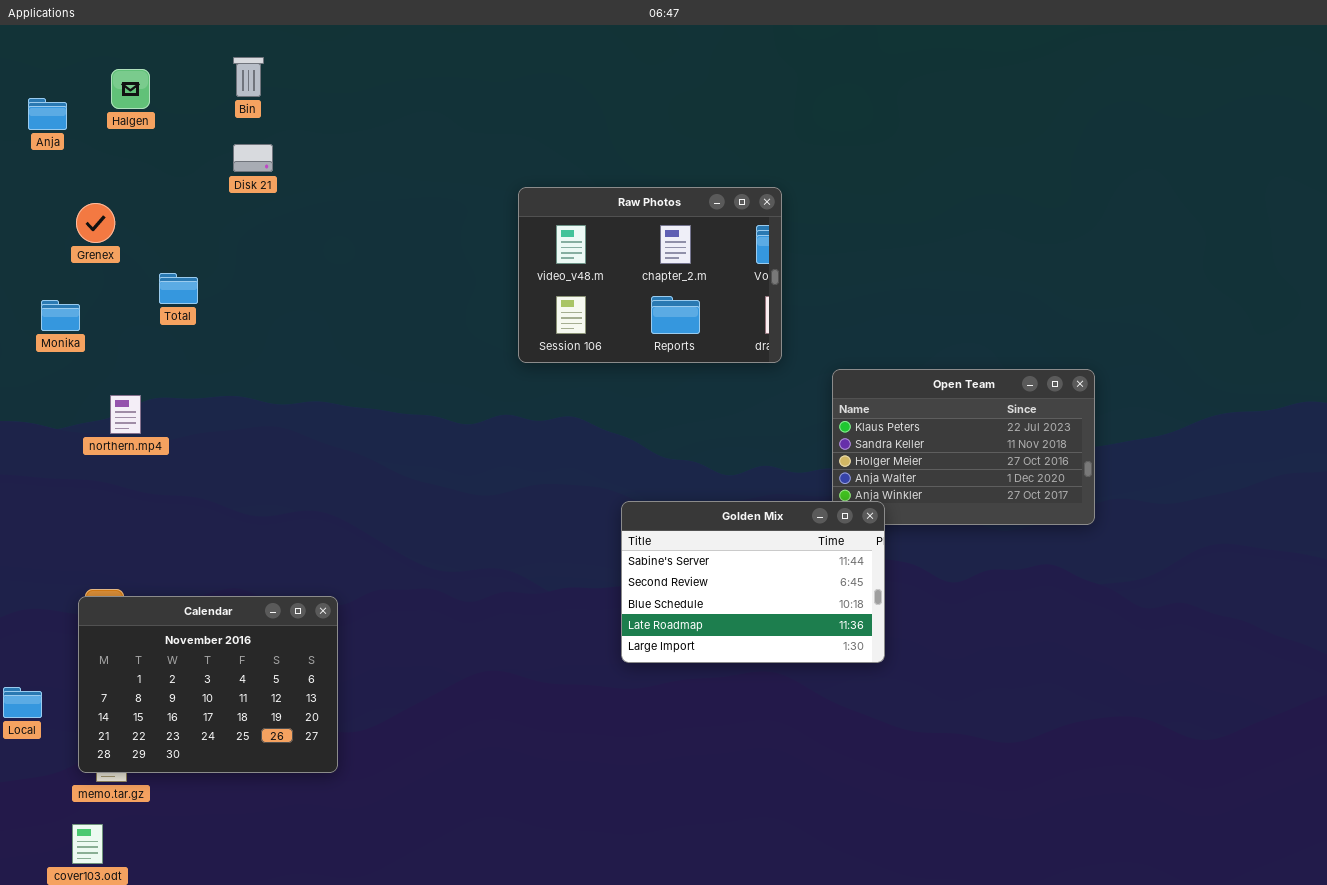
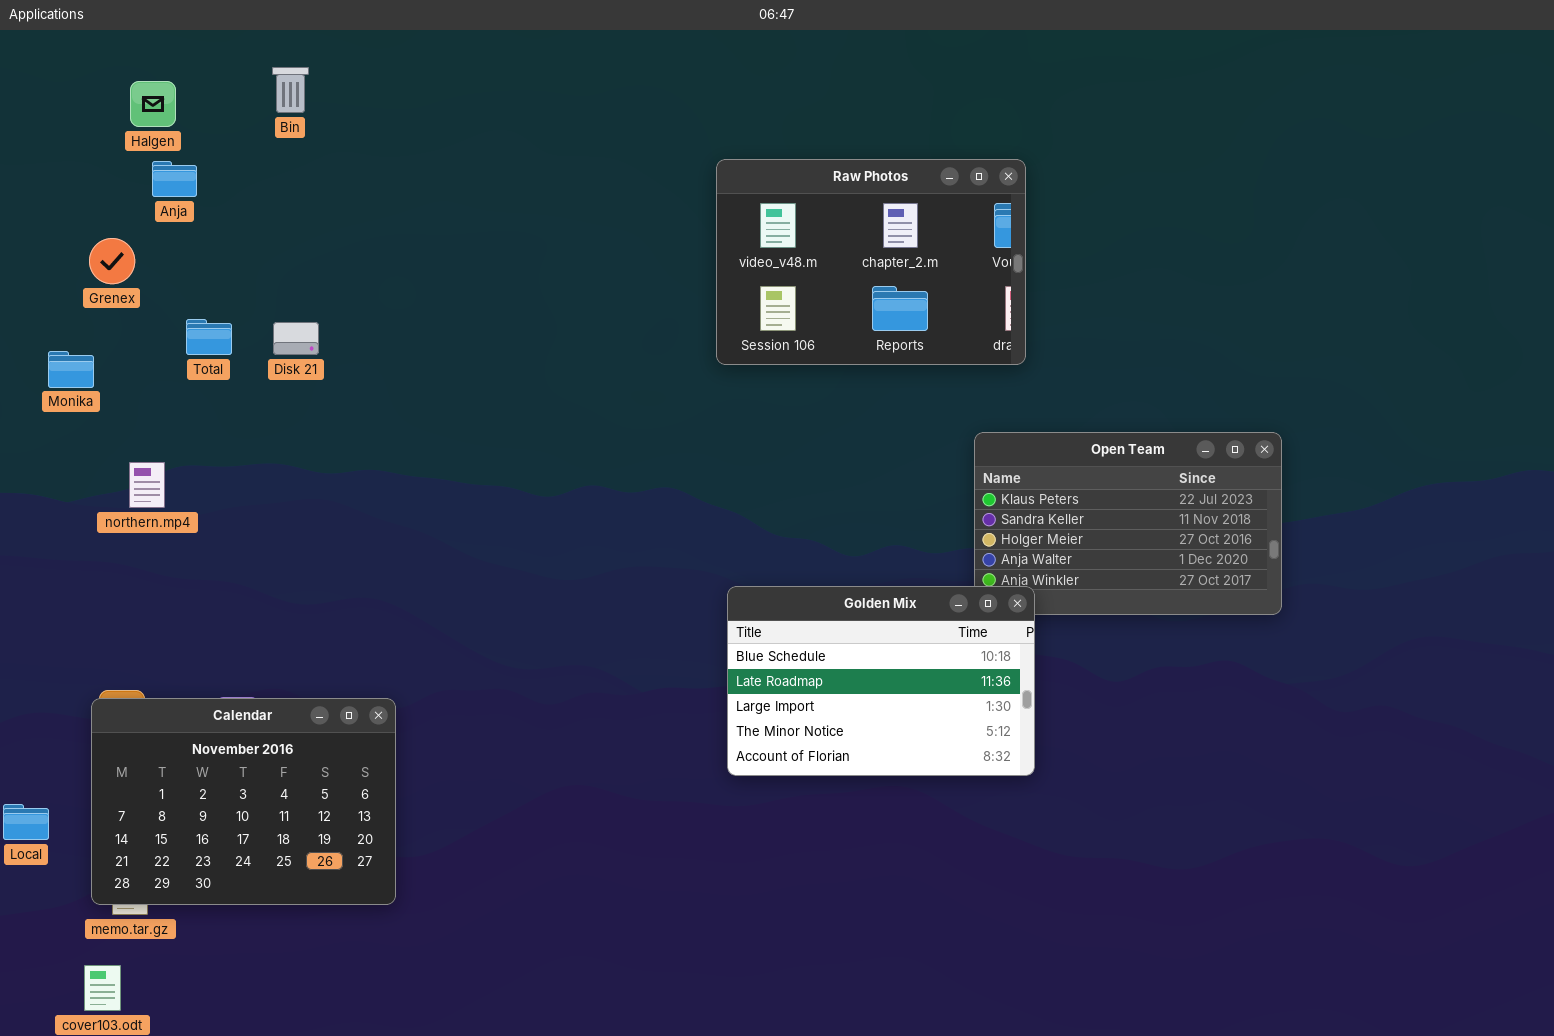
Anja: [28,98,67,130] -> [152,161,197,197], moved
Disk 21: [233,144,273,172] -> [273,322,319,355], moved
Raw Photos: [518,187,782,363] -> [716,159,1026,365], moved
Golden Mix: [621,501,885,663] -> [727,586,1035,776], scrolled down 2 rows

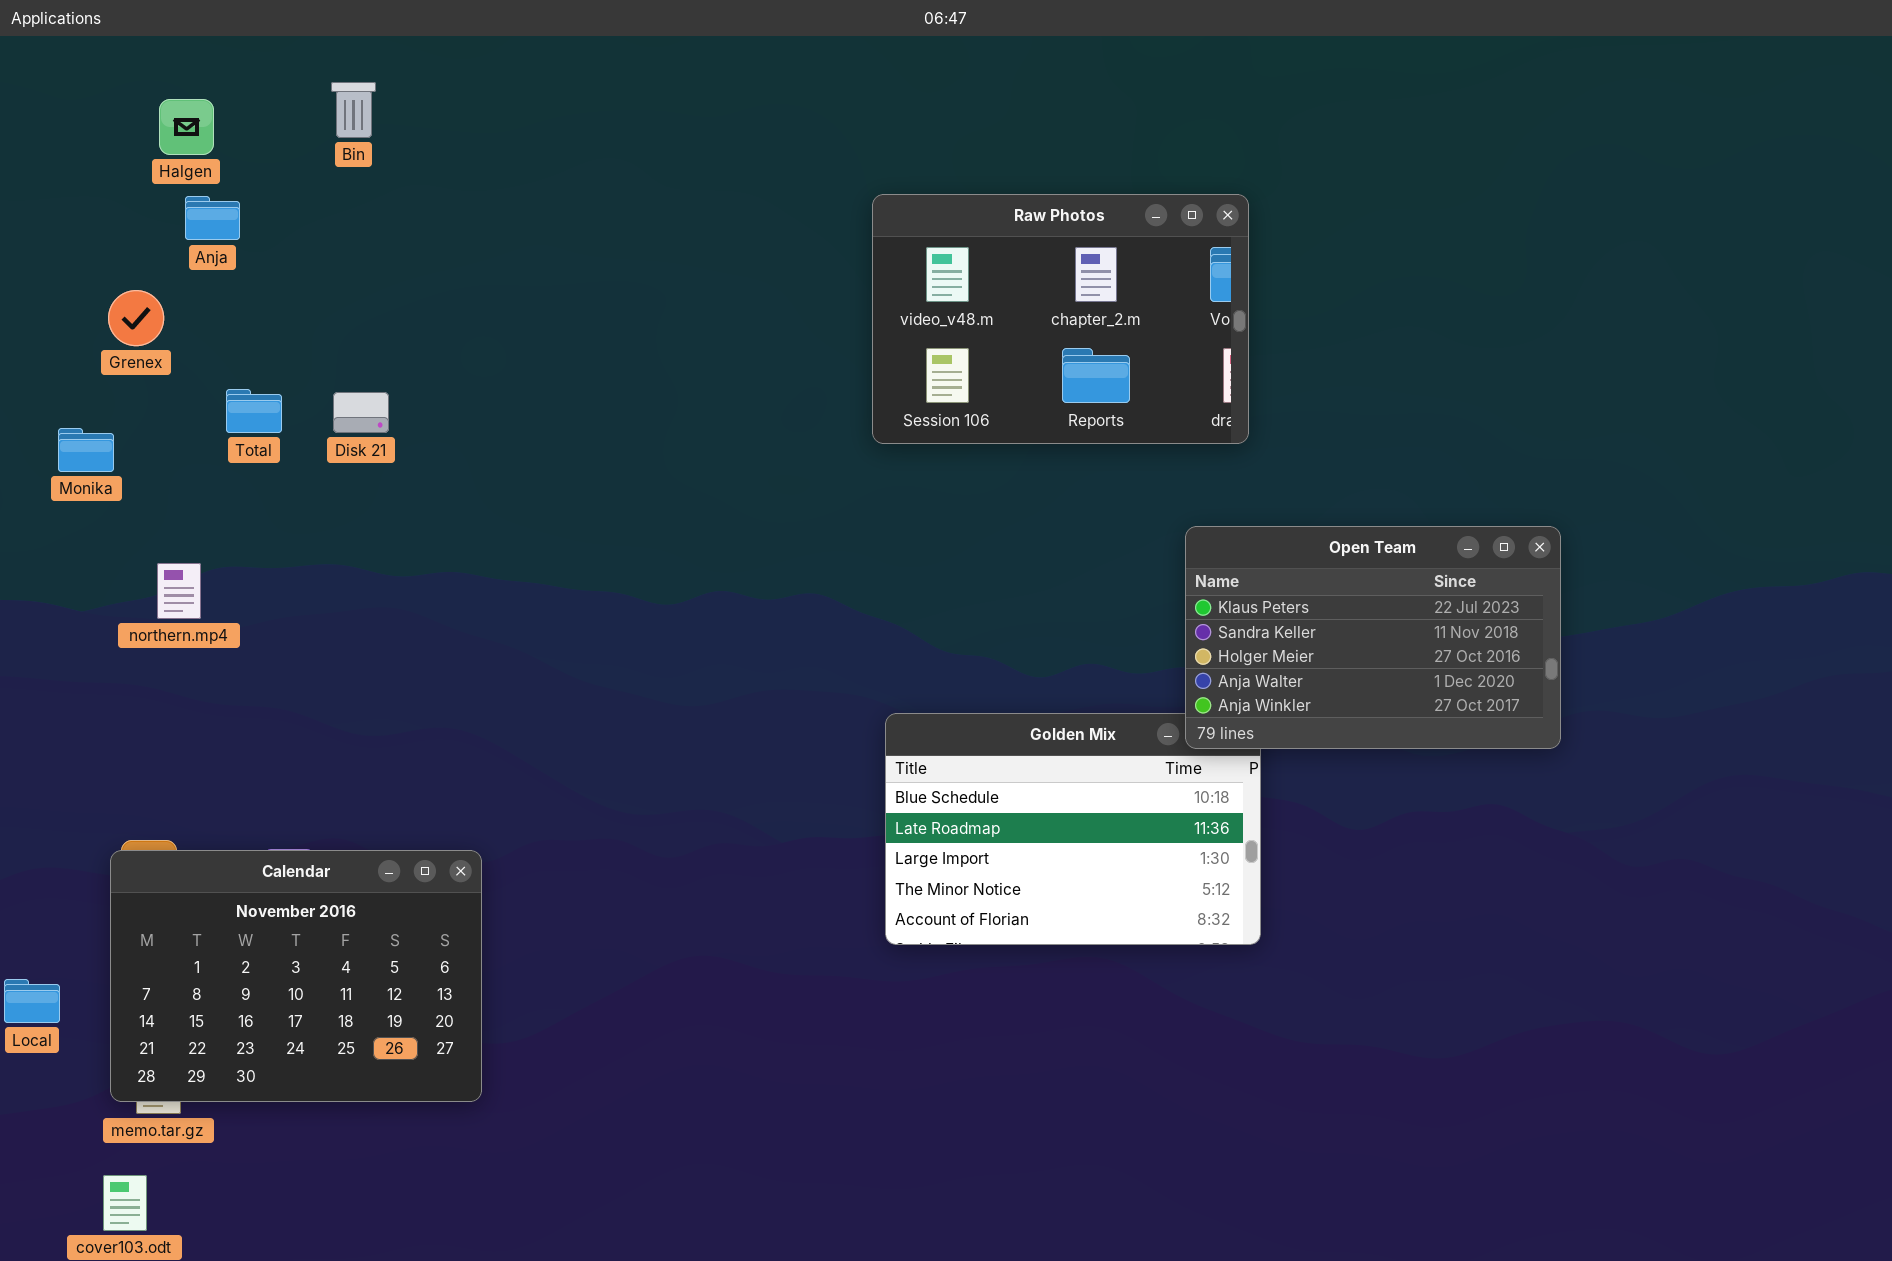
Open Team: [974,432,1282,615] -> [1185,526,1561,749], raised

